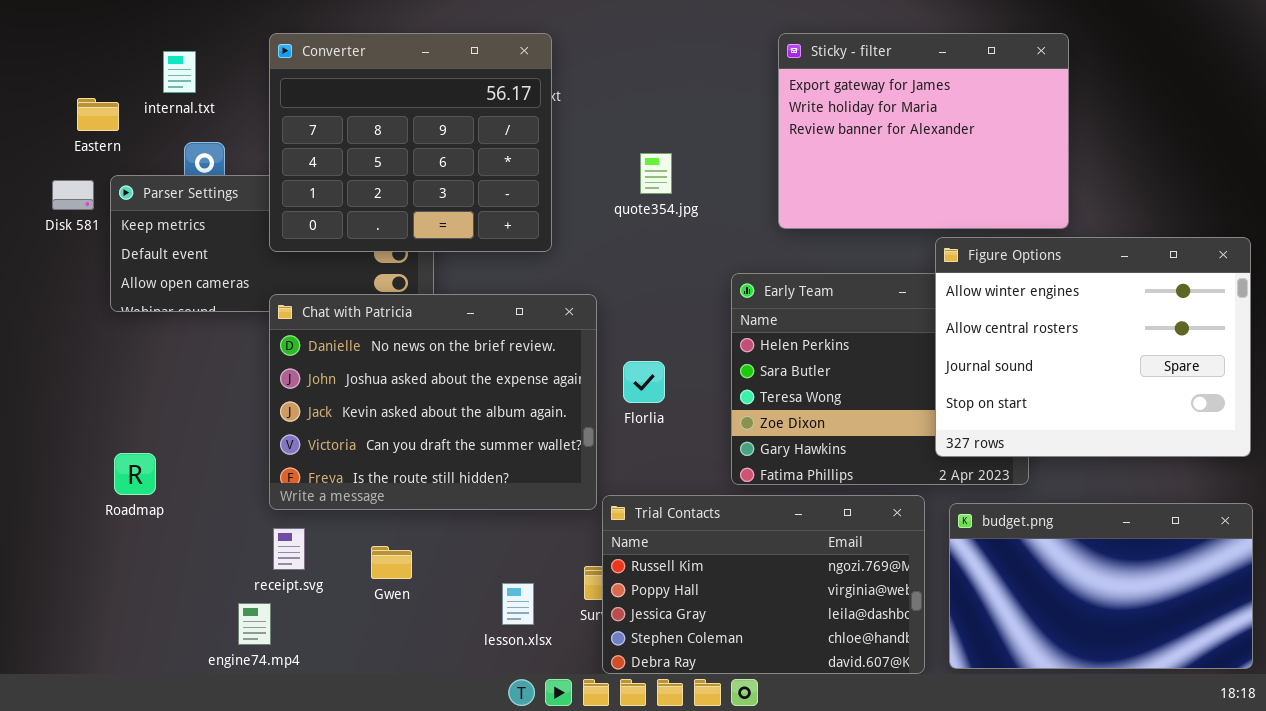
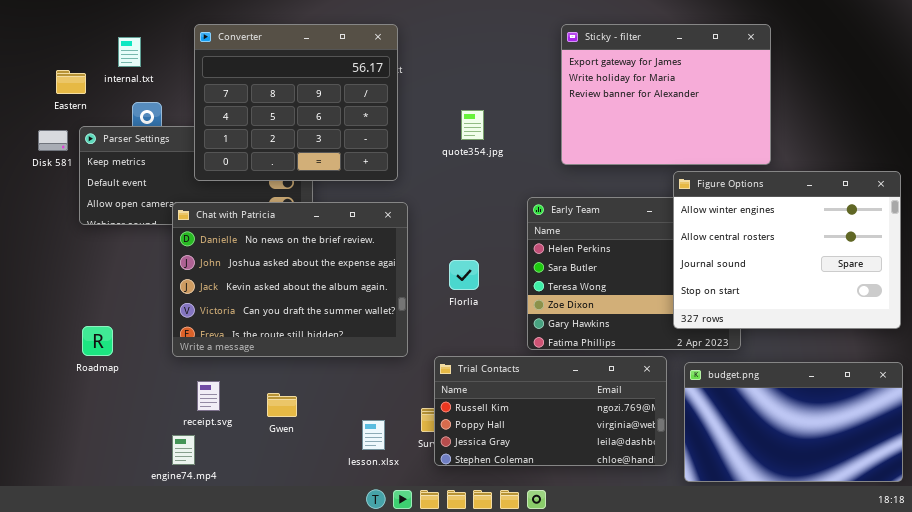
Chat with Patricia: [269,294,597,510] -> [172,202,408,357], moved
Trial Contacts: [602,495,925,674] -> [434,356,667,466], resized

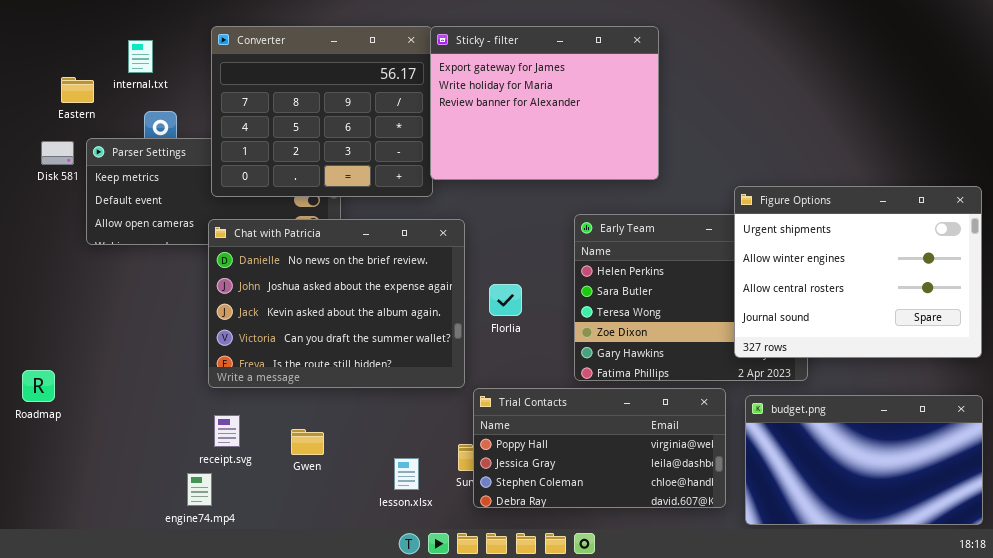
Sticky - filter: [561,24,771,165] -> [430,26,659,180], moved
Figure Options: [673,171,901,329] -> [734,186,982,358], scrolled up 1 row
Chat with Patricia: [172,202,408,357] -> [208,219,465,388], moved
Roadmap: [82,326,113,356] -> [22,370,55,402], moved
Trial Contacts: [434,356,667,466] -> [473,388,726,508], scrolled down 1 row

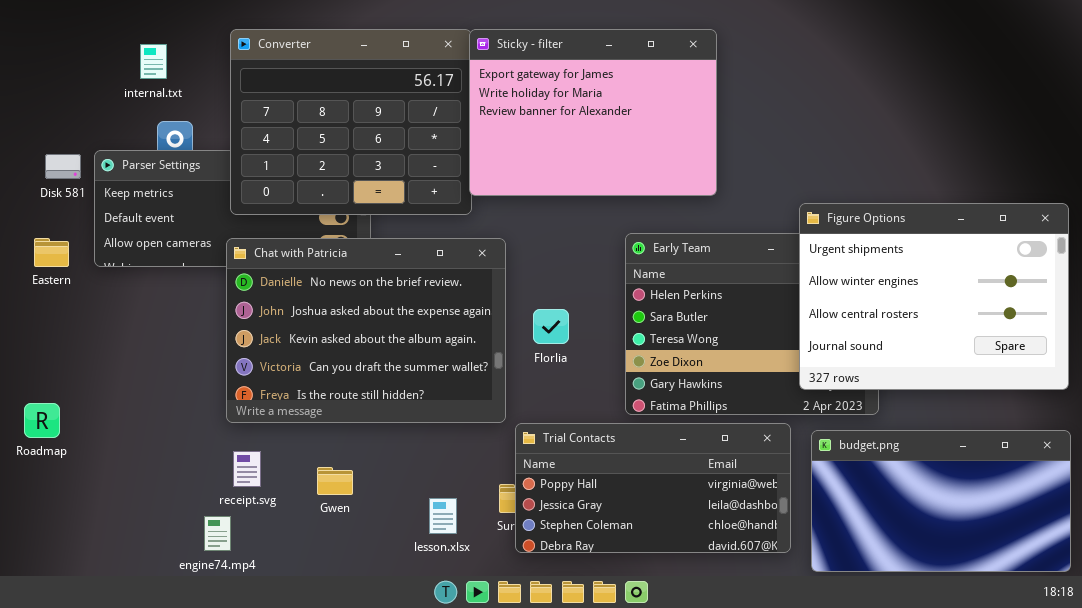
Eastern: [61,77,94,103] -> [34,238,69,267], moved

